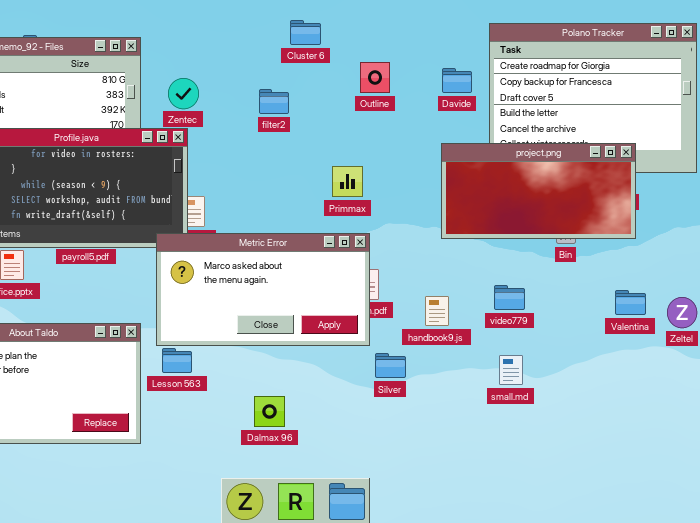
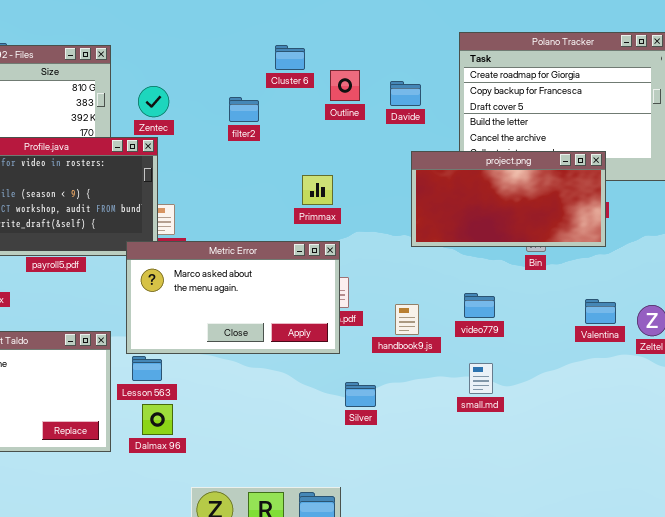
Cluster 6: [290,20,321,45] -> [275,45,305,70], moved
Davide: [442,68,472,93] -> [390,81,421,106], moved
Silver: [375,353,406,378] -> [345,382,376,407], moved
Dalmax 96: [254,396,285,427] -> [142,404,173,435], moved

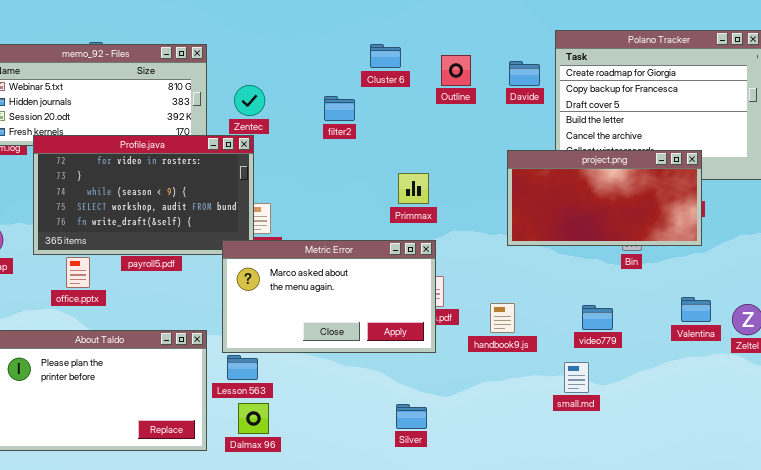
Outline: [330,70,360,101] -> [441,55,471,86], moved
Davide: [390,81,421,106] -> [509,61,540,86], moved
video779: [464,293,495,318] -> [582,305,613,330], moved
Silver: [345,382,376,407] -> [396,404,427,429], moved

